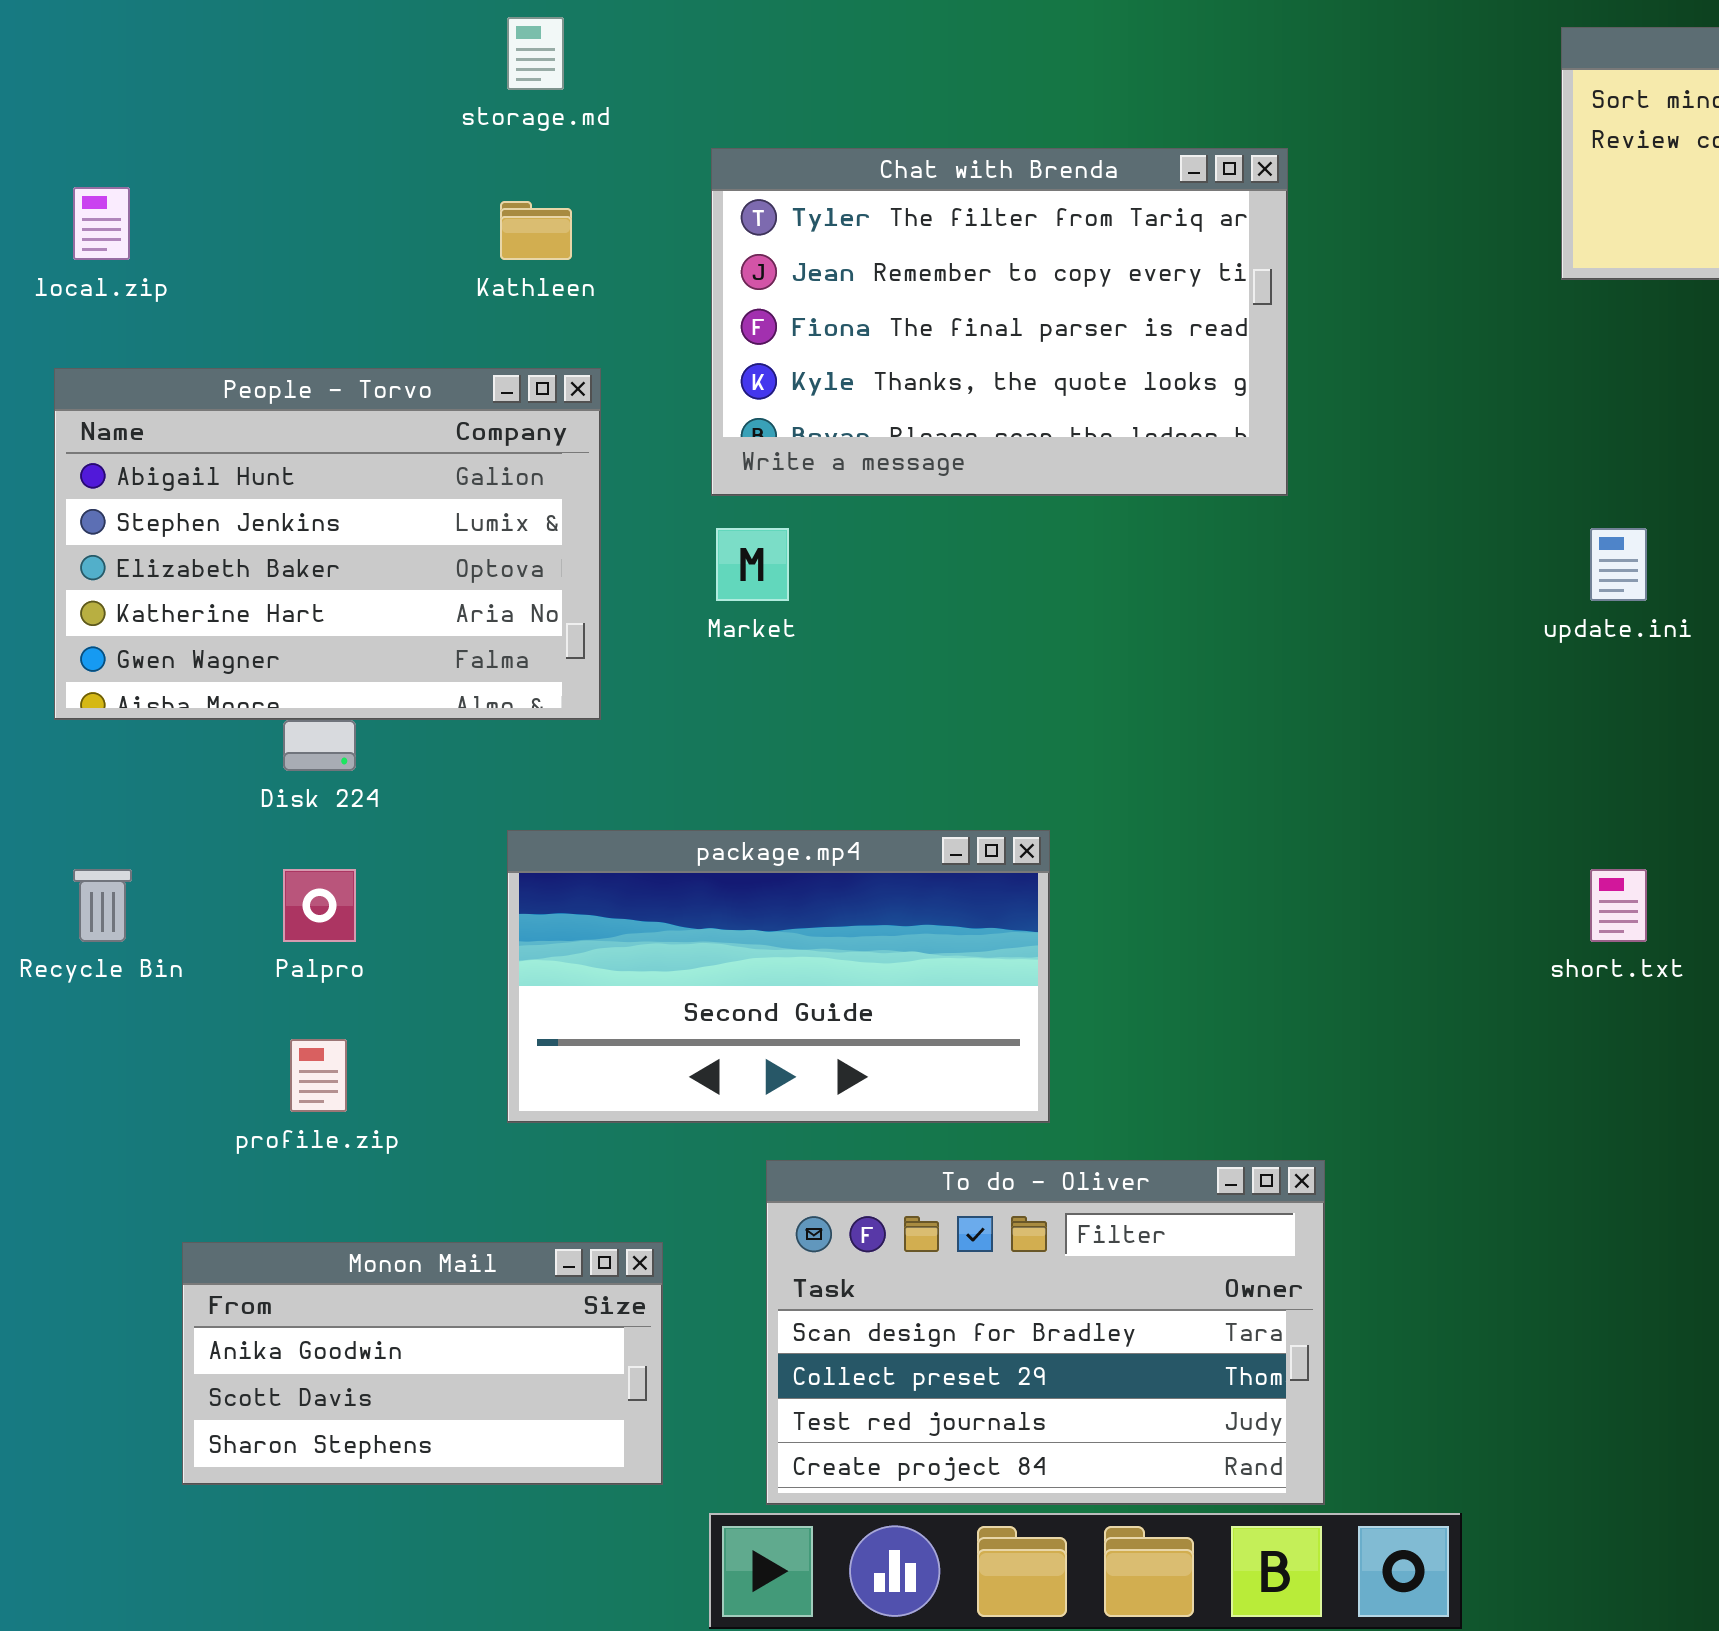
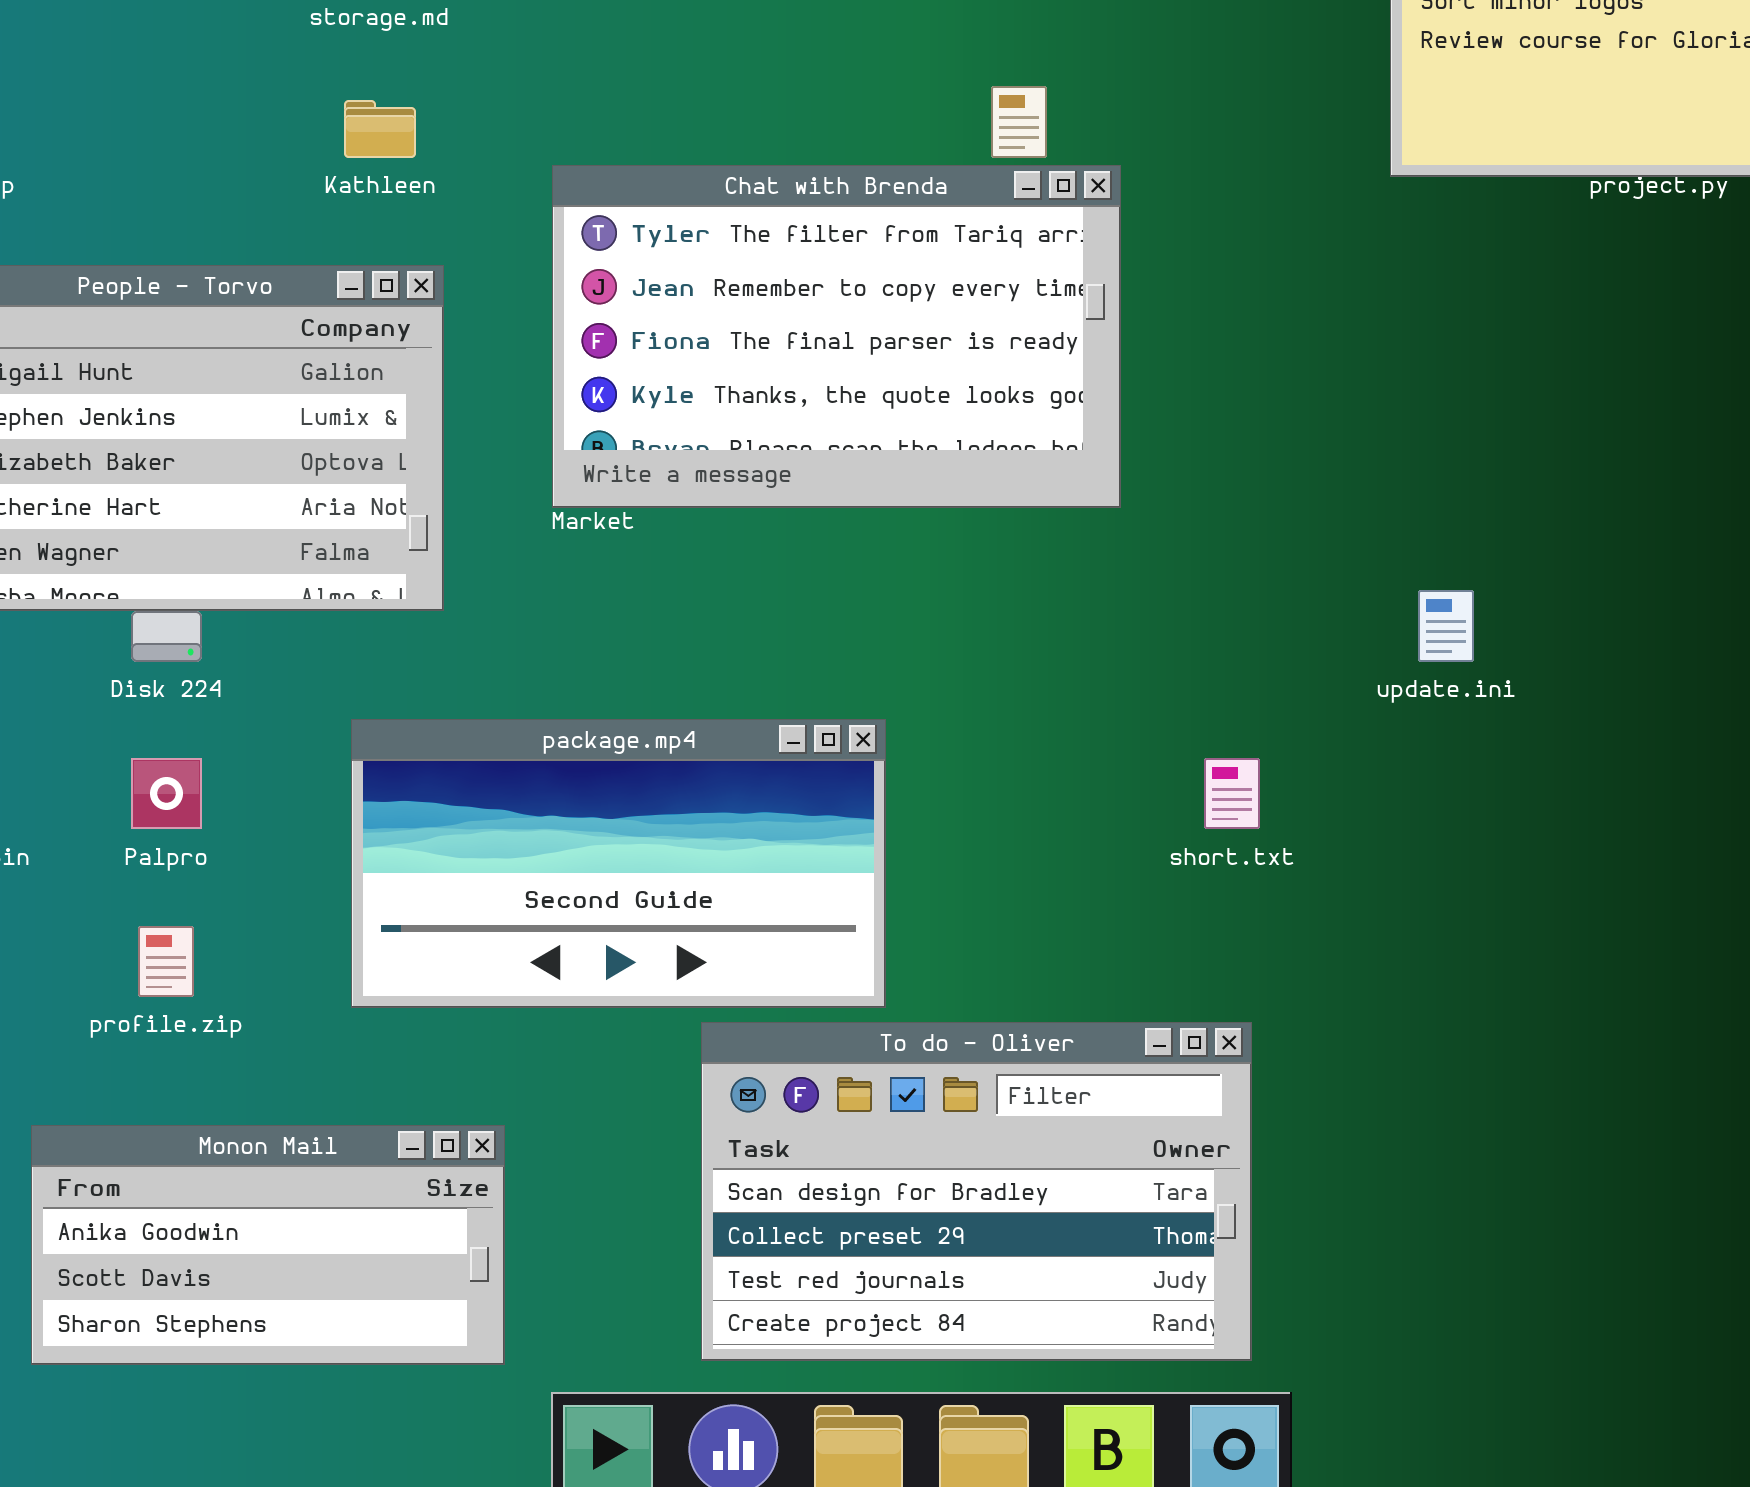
Chat with Brenda: [711,148,1288,496] -> [552,165,1121,508], moved
update.ini: [1590,528,1647,601] -> [1418,590,1474,662], moved
short.txt: [1590,869,1647,942] -> [1204,758,1260,829], moved
To do - Oliver: [766,1160,1325,1505] -> [701,1022,1252,1361], moved

